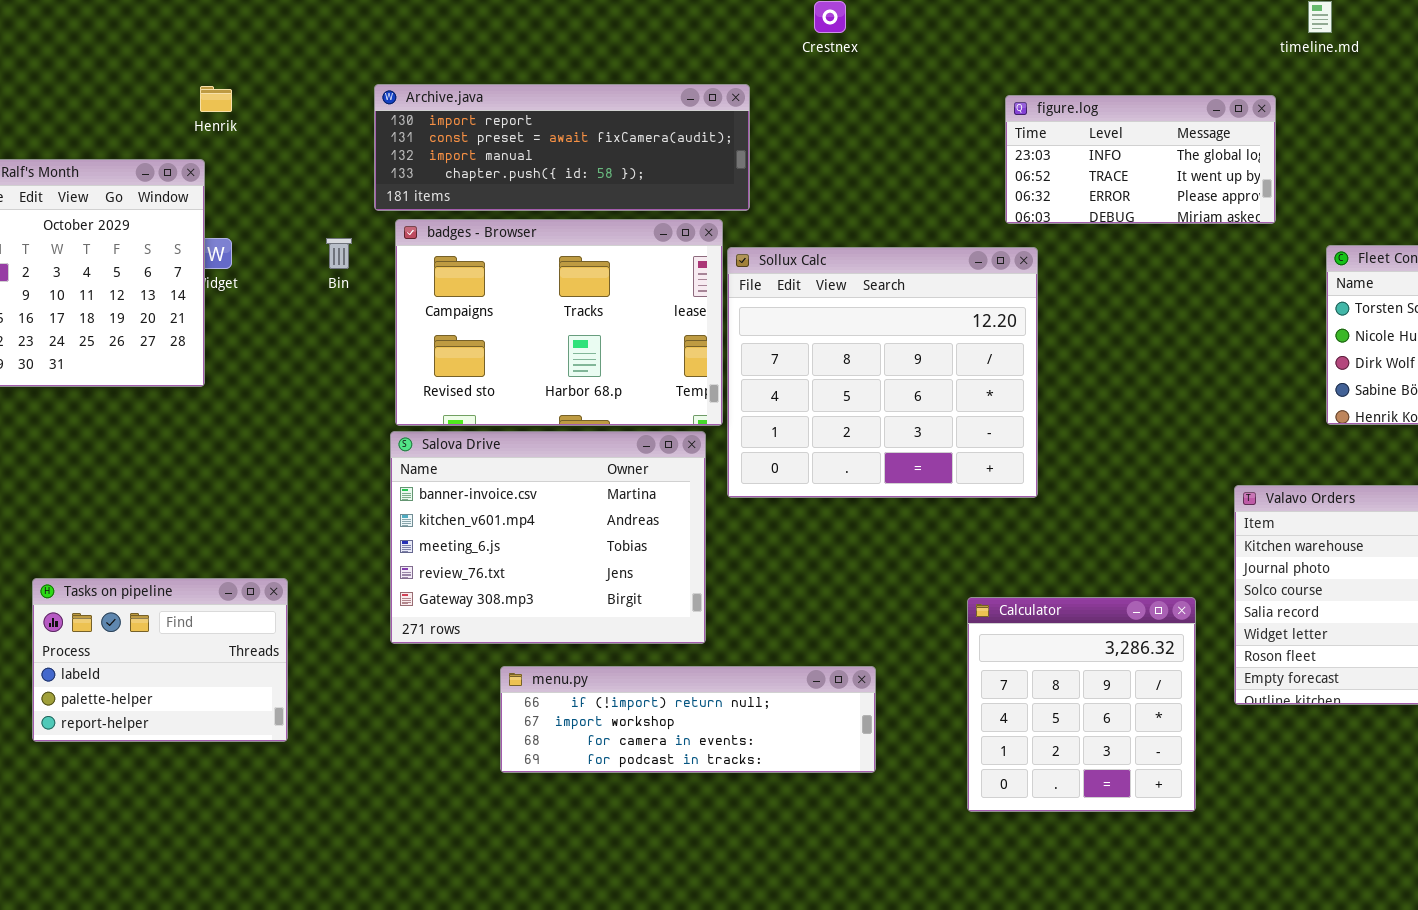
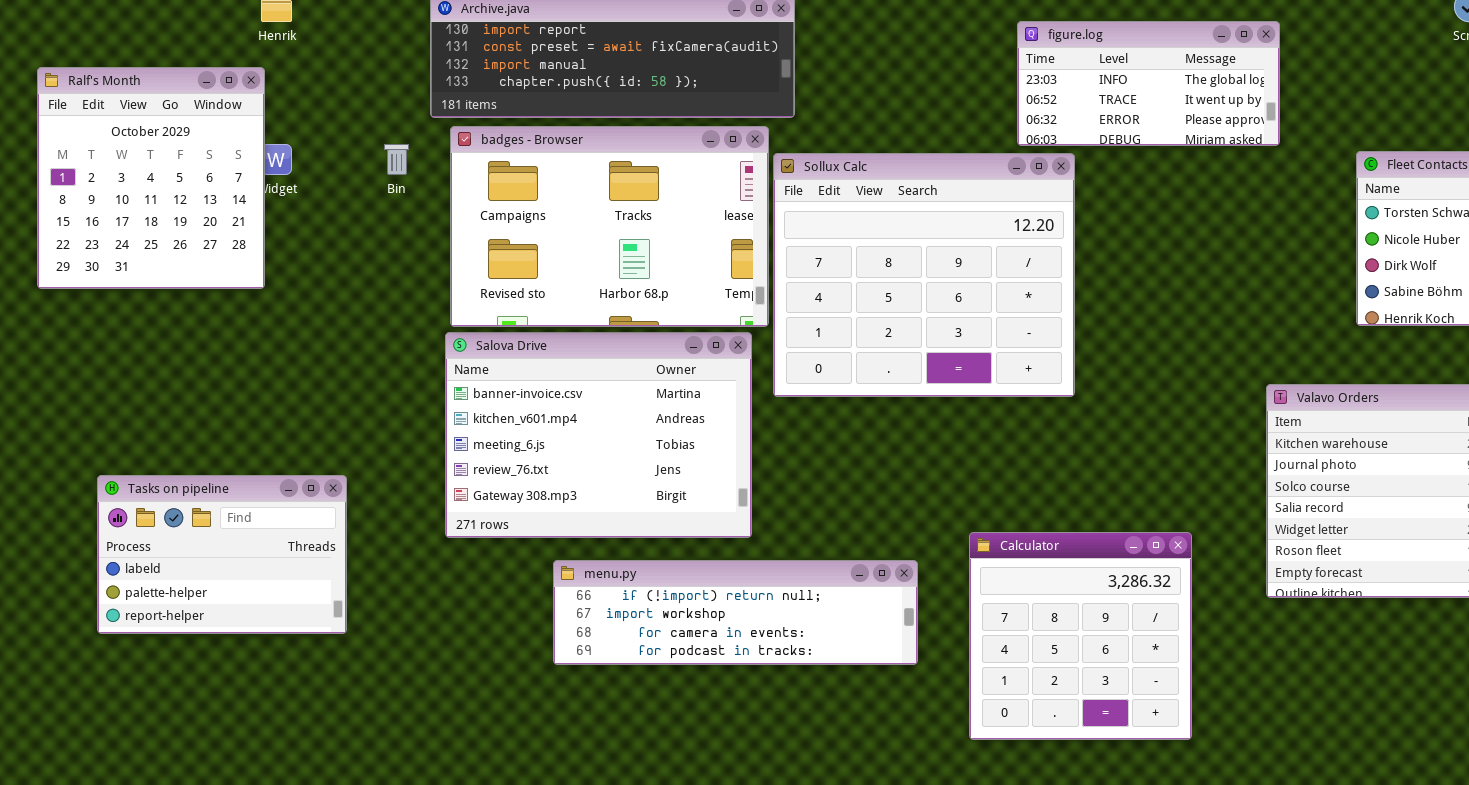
figure.log: [1005,95,1276,224] -> [1017,21,1280,146], moved
Calculator: [967,597,1196,812] -> [969,532,1192,740], moved

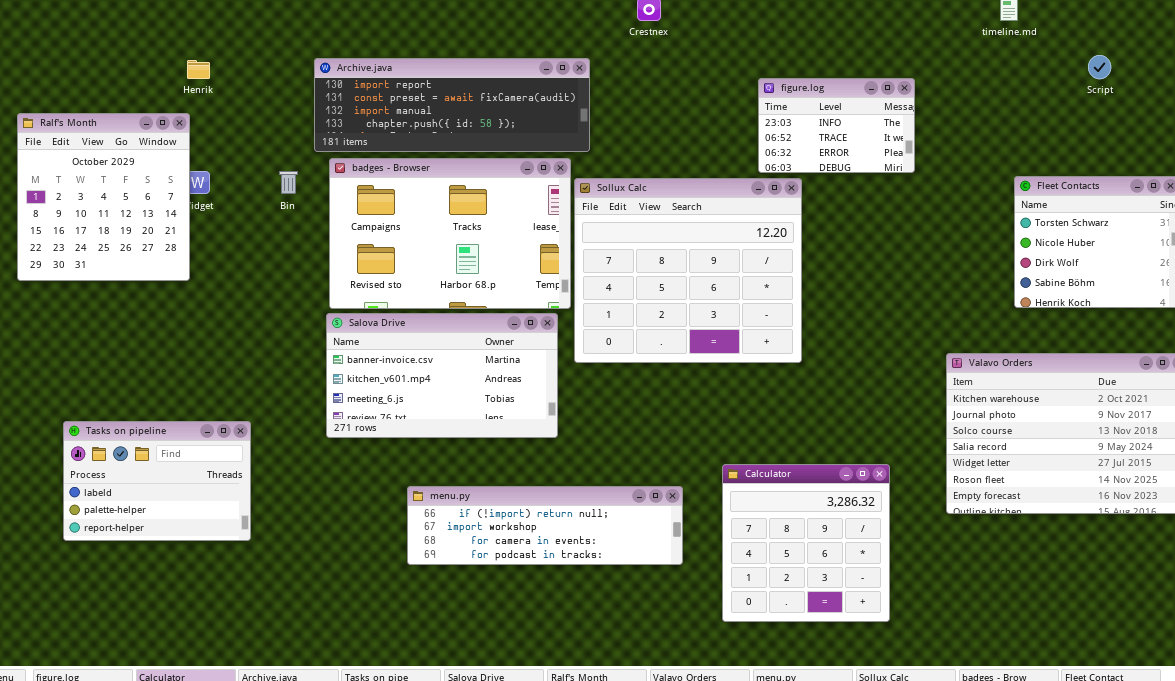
figure.log: [1017,21,1280,146] -> [758,78,915,173], resized
Salova Drive: [445,332,752,538] -> [326,313,558,438], resized

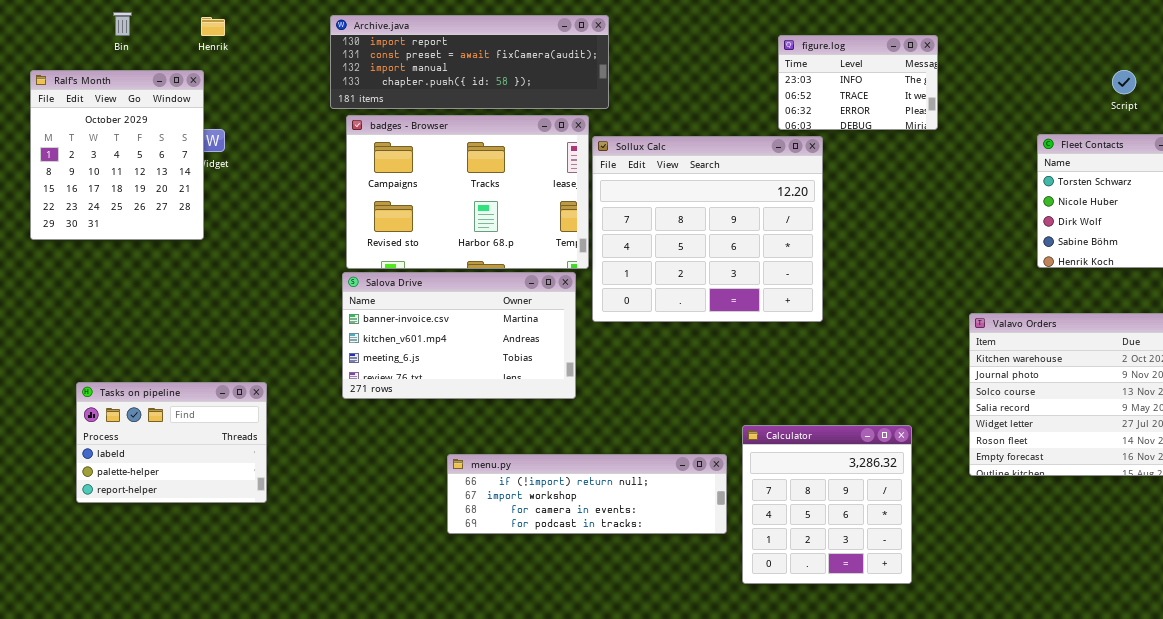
Script: [1088,55,1111,79] -> [1112,70,1136,94], moved
Bin: [279,171,298,194] -> [113,12,132,36], moved
menu.py: [407,486,683,565] -> [447,454,727,534], moved

